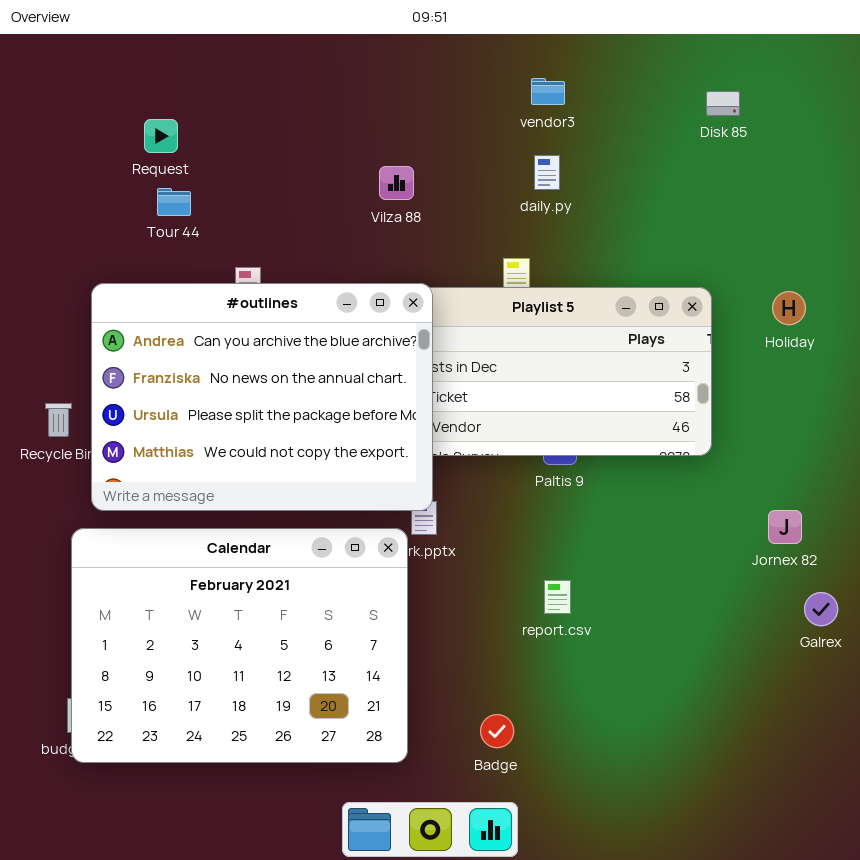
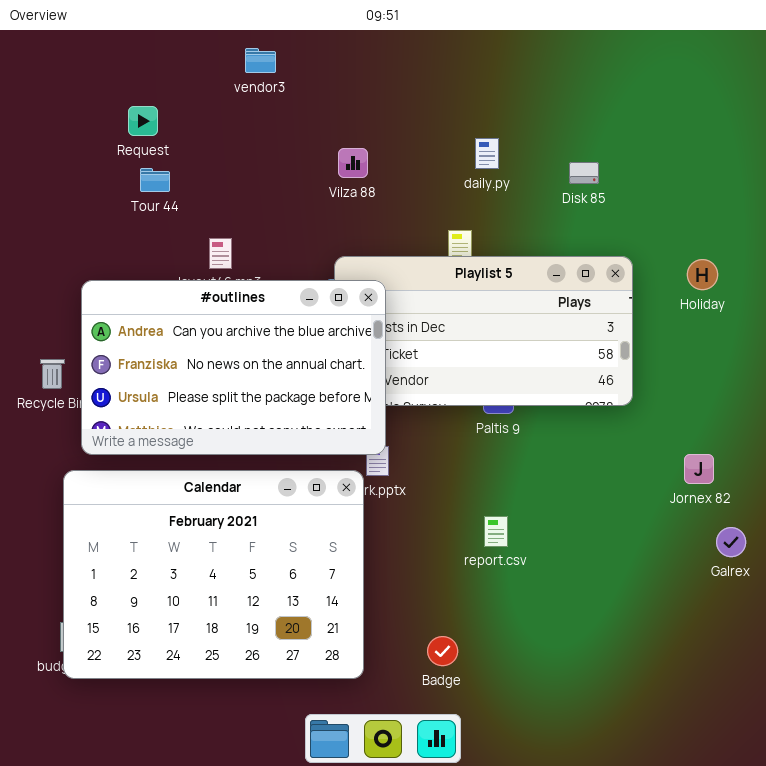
vendor3: [531,78,565,105] -> [245,48,276,73], moved
Disk 85: [706,91,740,116] -> [569,162,599,184], moved
#outlines: [91,283,433,511] -> [81,280,386,455], resized

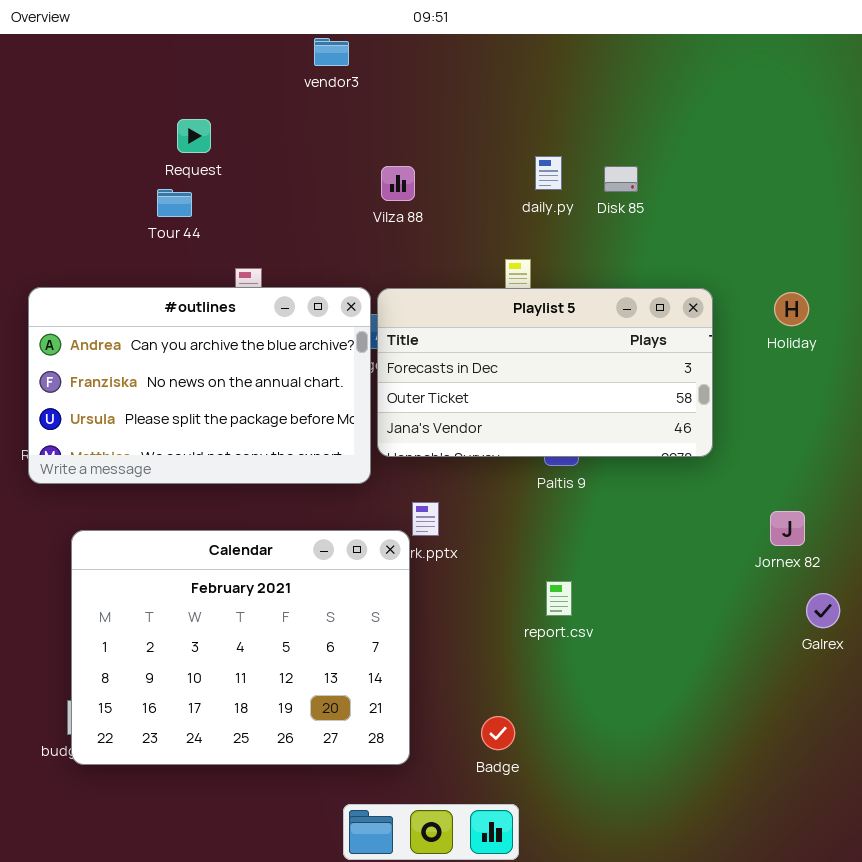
vendor3: [245,48,276,73] -> [314,38,349,66], moved
Request: [128,106,158,136] -> [177,119,211,153], moved
Disk 85: [569,162,599,184] -> [604,166,638,192], moved
#outlines: [81,280,386,455] -> [28,287,371,484], moved

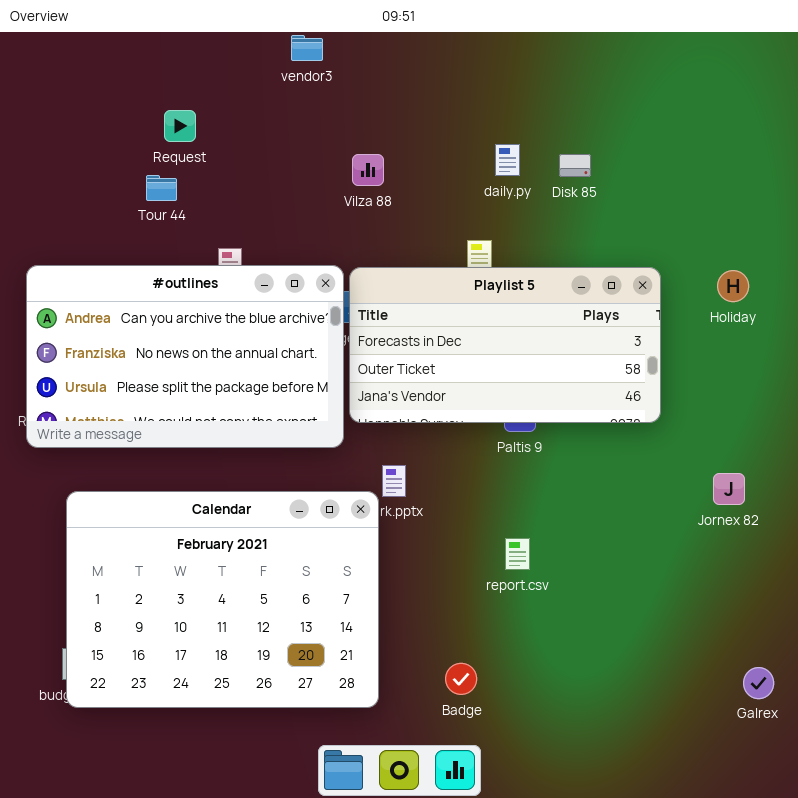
Galrex: [806,593,840,628] -> [743,667,774,699], moved

